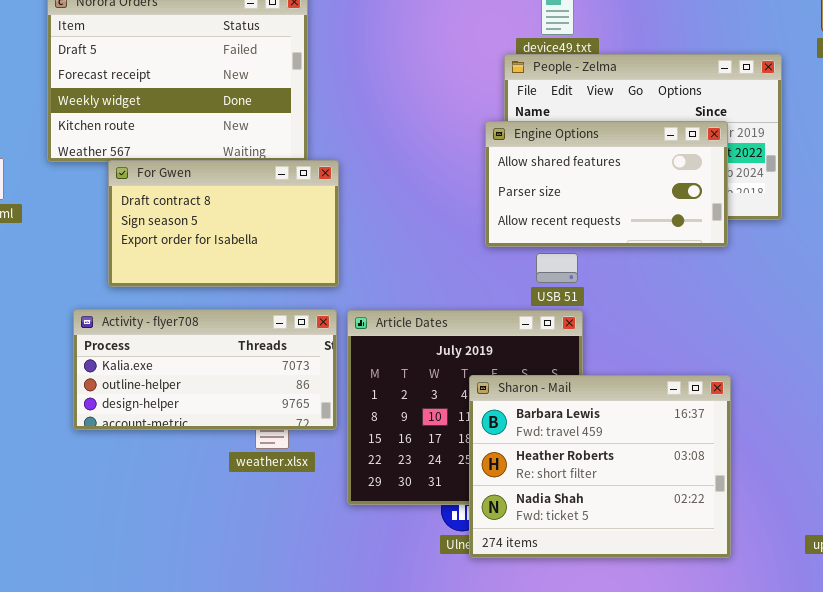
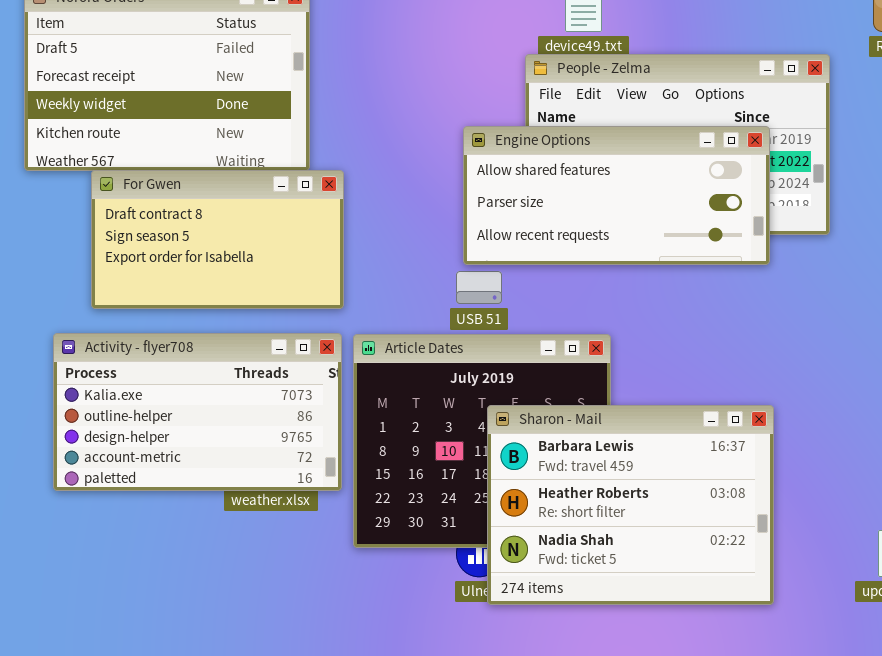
Engine Options: [485,121,728,247] -> [463,126,770,265], resized
USB 51: [536,253,578,283] -> [456,271,502,304], moved
Activity - flyer708: [73,309,337,430] -> [53,333,342,491], resized

